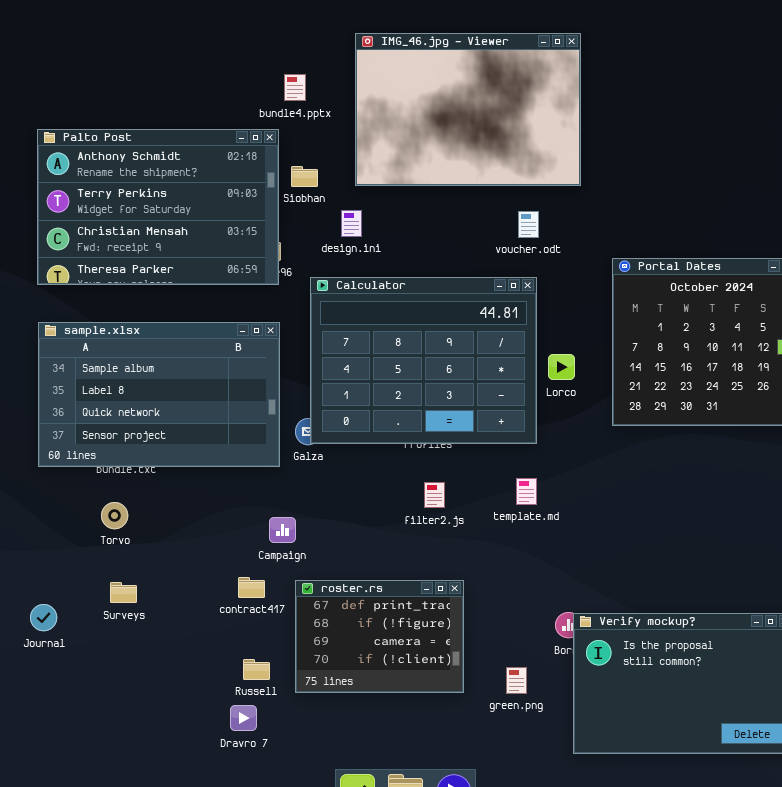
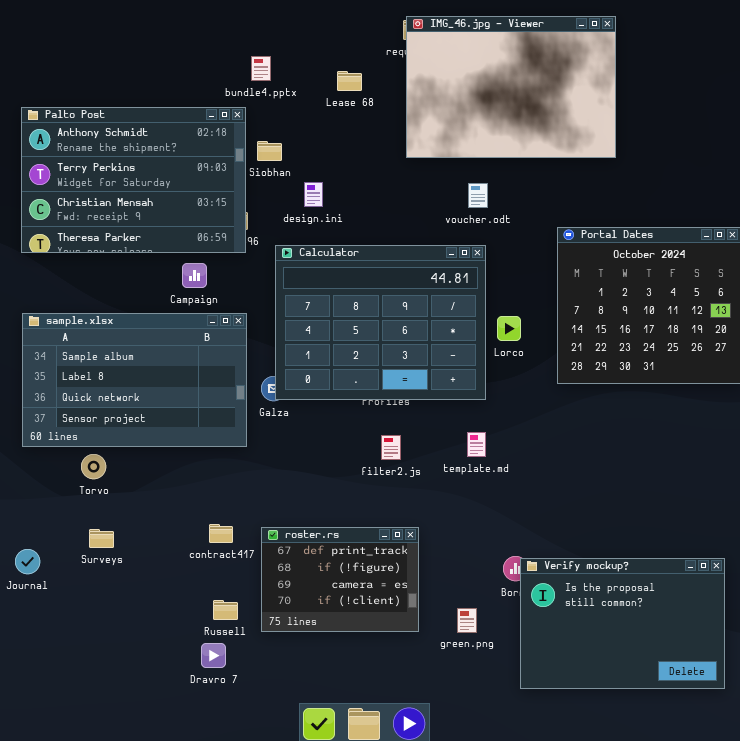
IMG_46.jpg - Viewer: [355,33,581,186] -> [406,16,616,158], moved
sample.xlsx: [38,322,280,467] -> [22,313,247,447], moved
Campaign: [269,517,296,543] -> [182,263,207,288], moved

